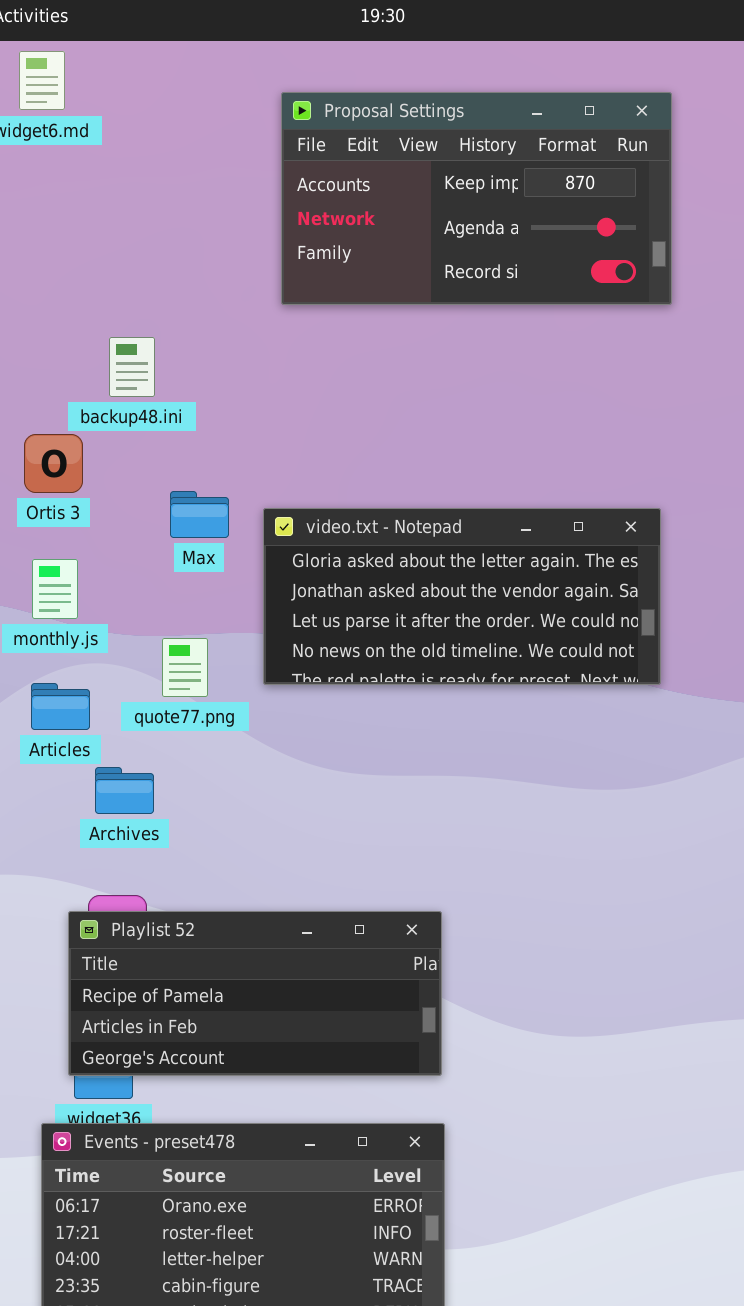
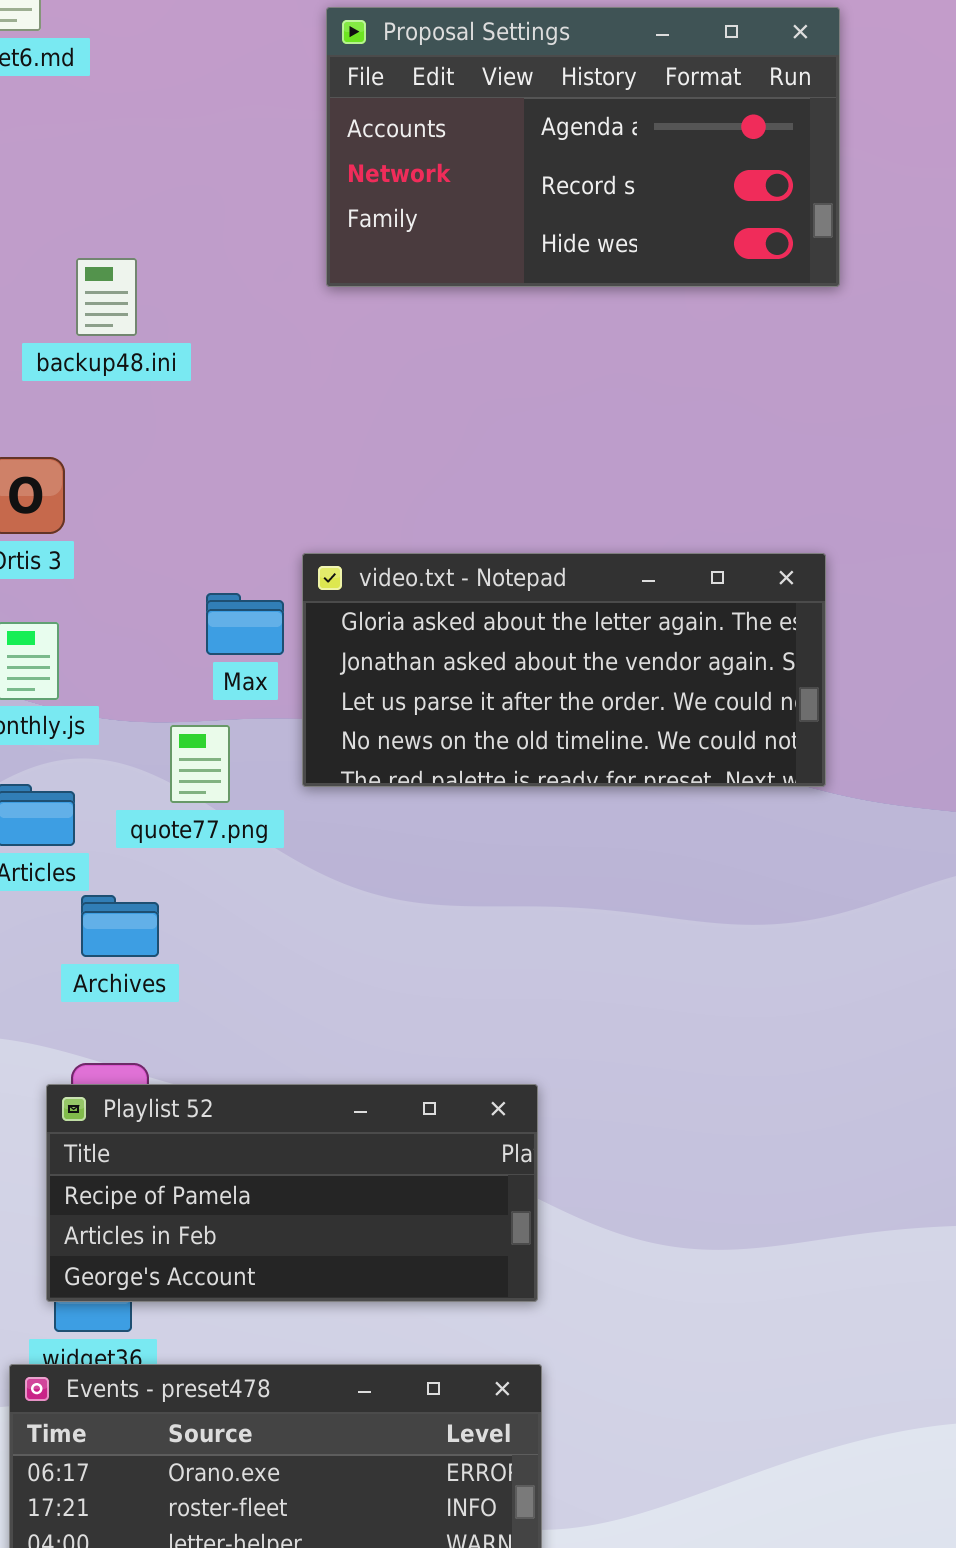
Proposal Settings: [281,92,672,305] -> [326,7,840,287], scrolled down 1 row
backup48.ini: [109,337,155,397] -> [76,258,137,336], moved
Max: [170,491,229,538] -> [206,593,284,655], moved

